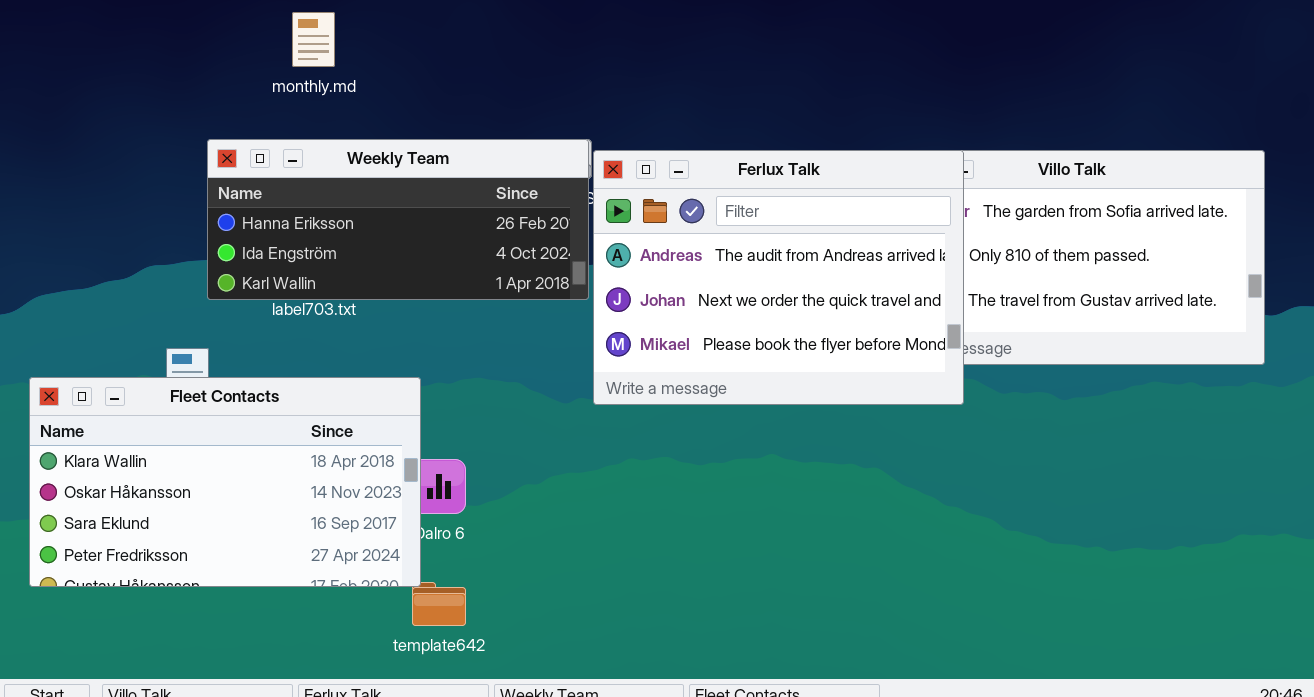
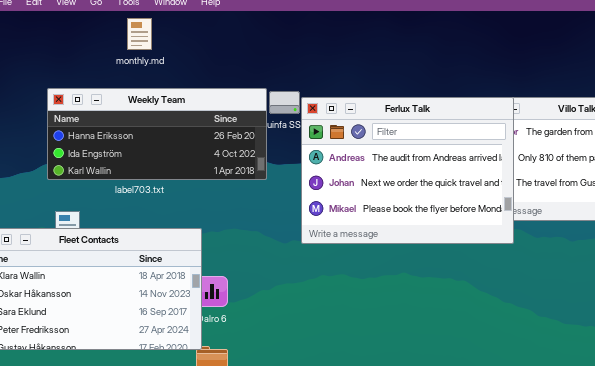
Weekly Team: [207,139,589,300] -> [47,88,267,180], moved

